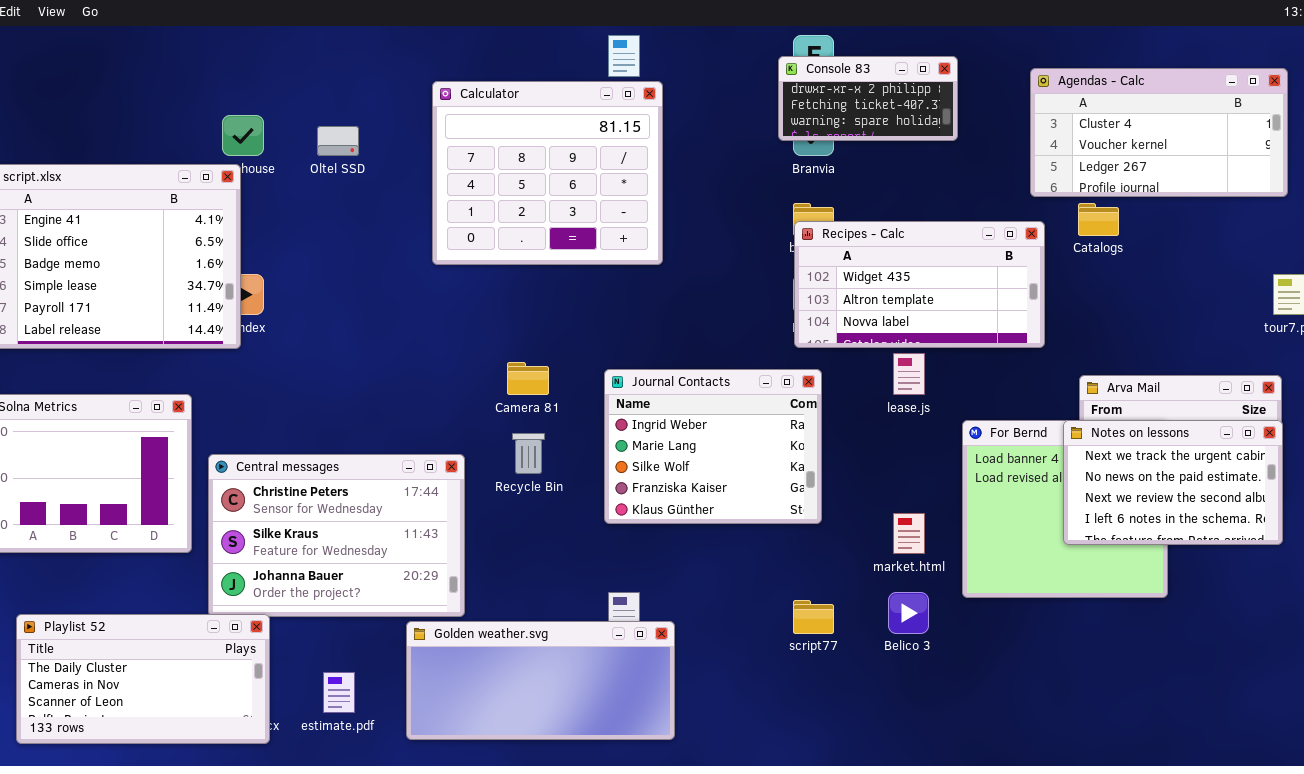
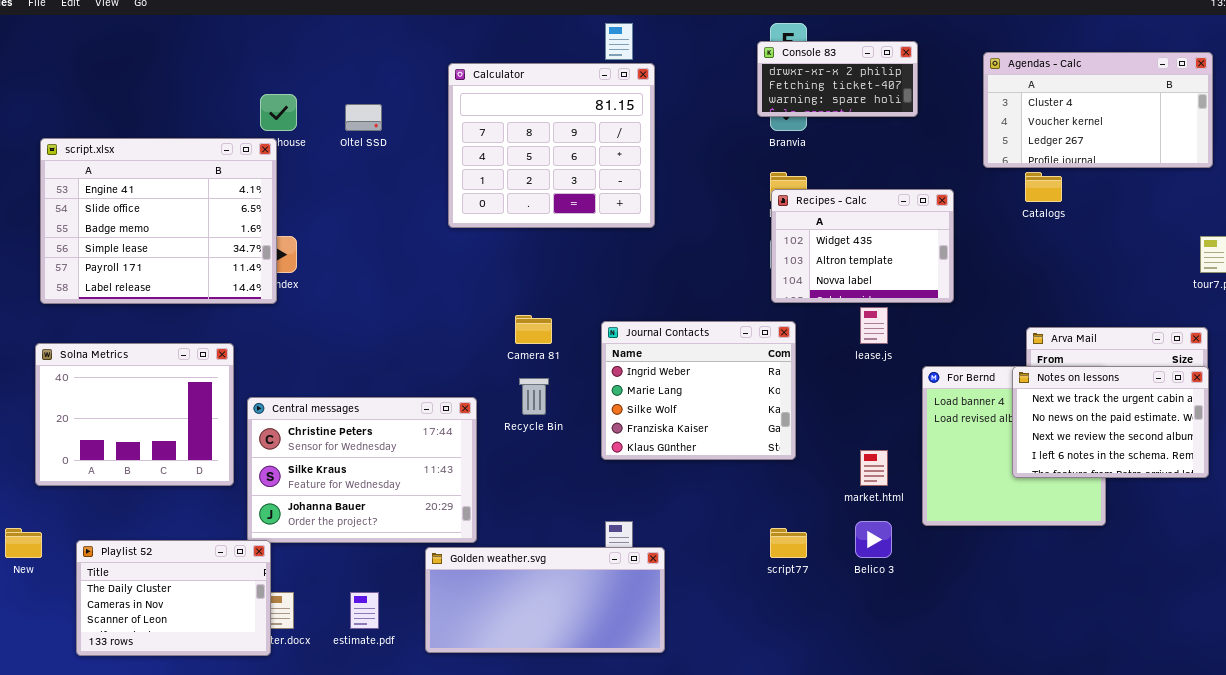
Recipes - Calc: [794,221,1045,348] -> [771,189,954,303], resized
Playlist 52: [16,614,270,744] -> [76,540,271,656], resized

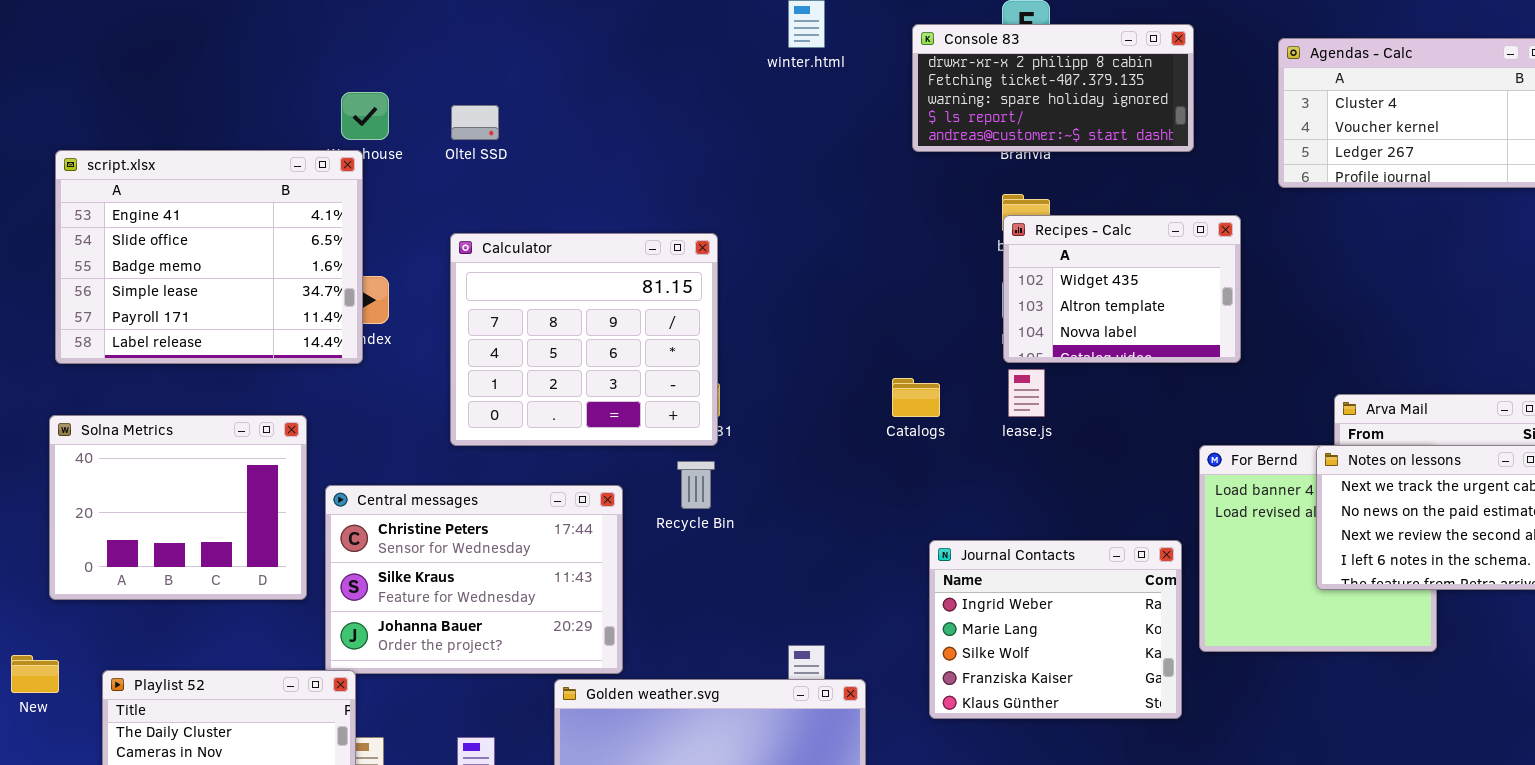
Console 83: [757,41,918,117] -> [912,24,1194,152], resized
Calculator: [448,63,655,228] -> [450,233,718,446], moved
Catalogs: [1025,172,1062,202] -> [892,378,940,417], moved
lease.js: [860,307,888,344] -> [1008,369,1045,417], moved
Journal Contacts: [601,321,796,460] -> [929,540,1182,719], moved

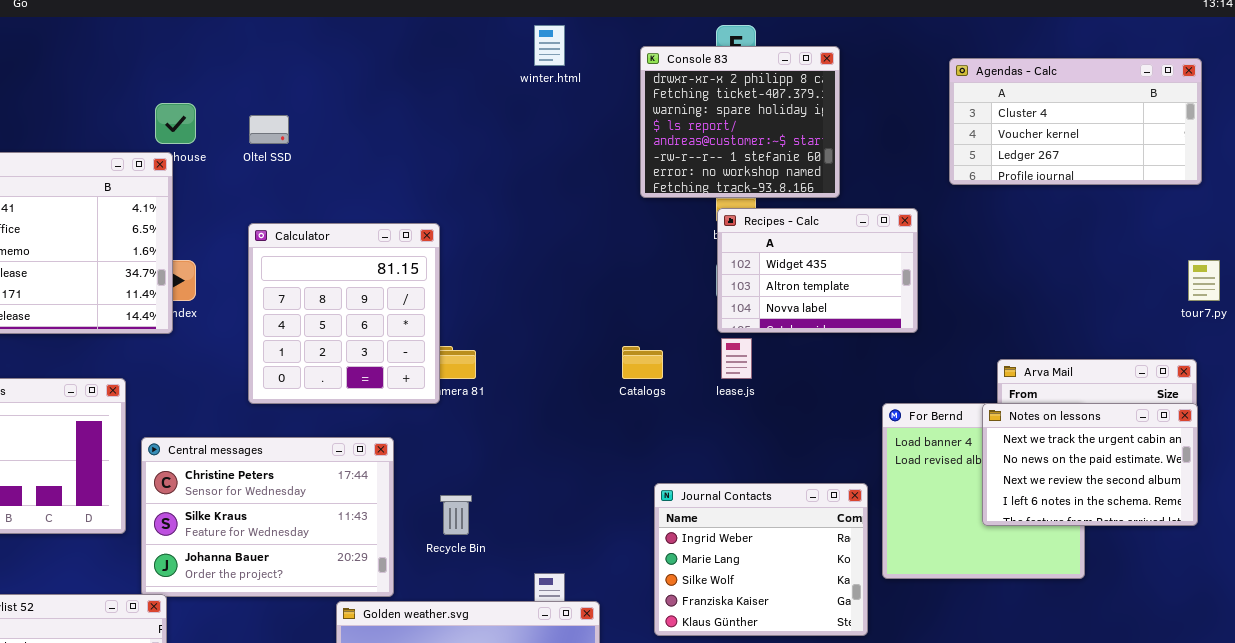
Console 83: [912,24,1194,152] -> [640,46,840,198], resized
Calculator: [450,233,718,446] -> [248,223,440,404], resized
Recycle Bin: [677,461,715,509] -> [440,495,472,535], moved

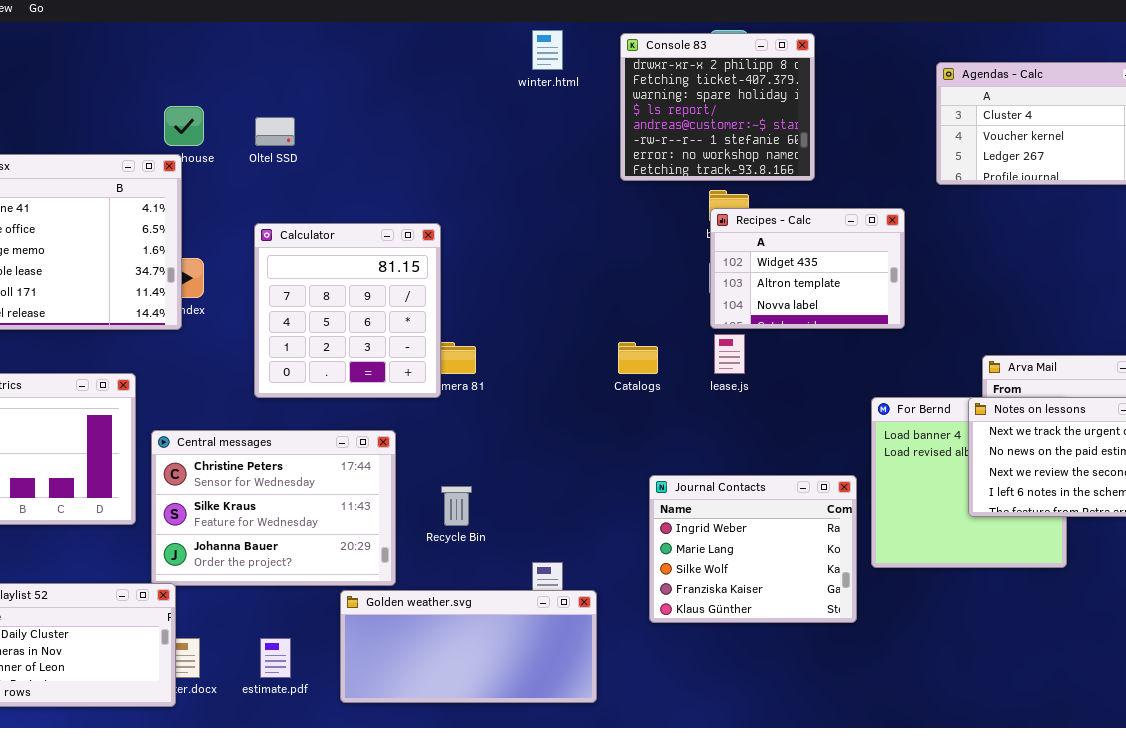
Console 83: [640,46,840,198] -> [620,33,815,181], moved

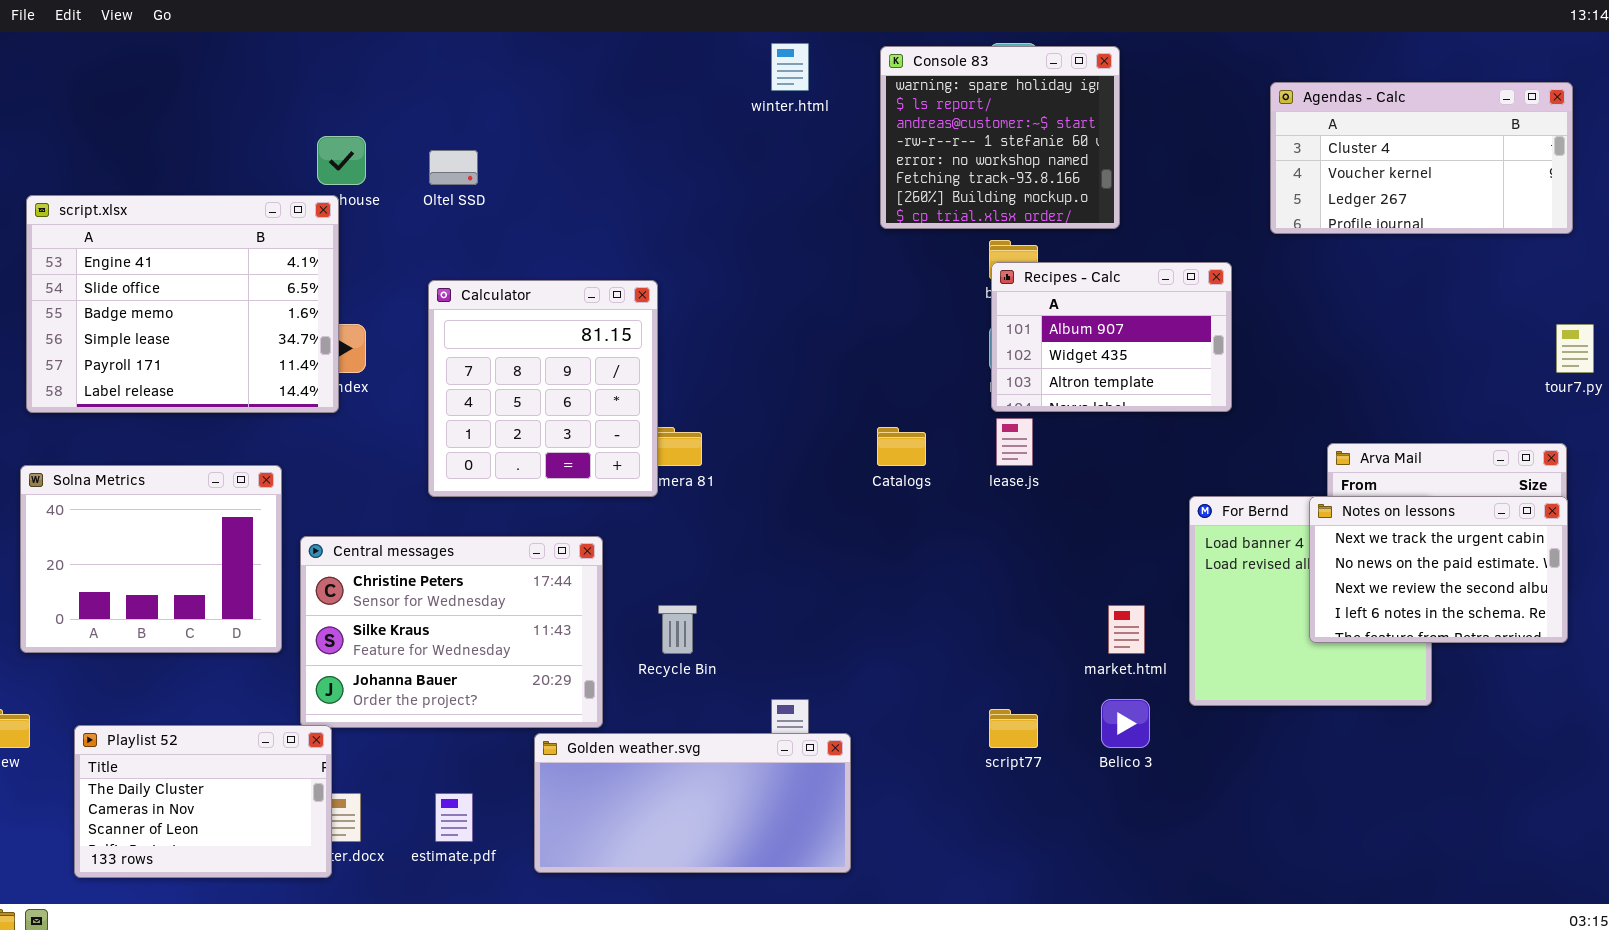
Console 83: [620,33,815,181] -> [880,46,1120,229], scrolled down 2 rows
Recipes - Calc: [710,208,905,329] -> [991,262,1232,412], scrolled up 1 row
Journal Contacts: [649,475,857,623] -> none, closed

